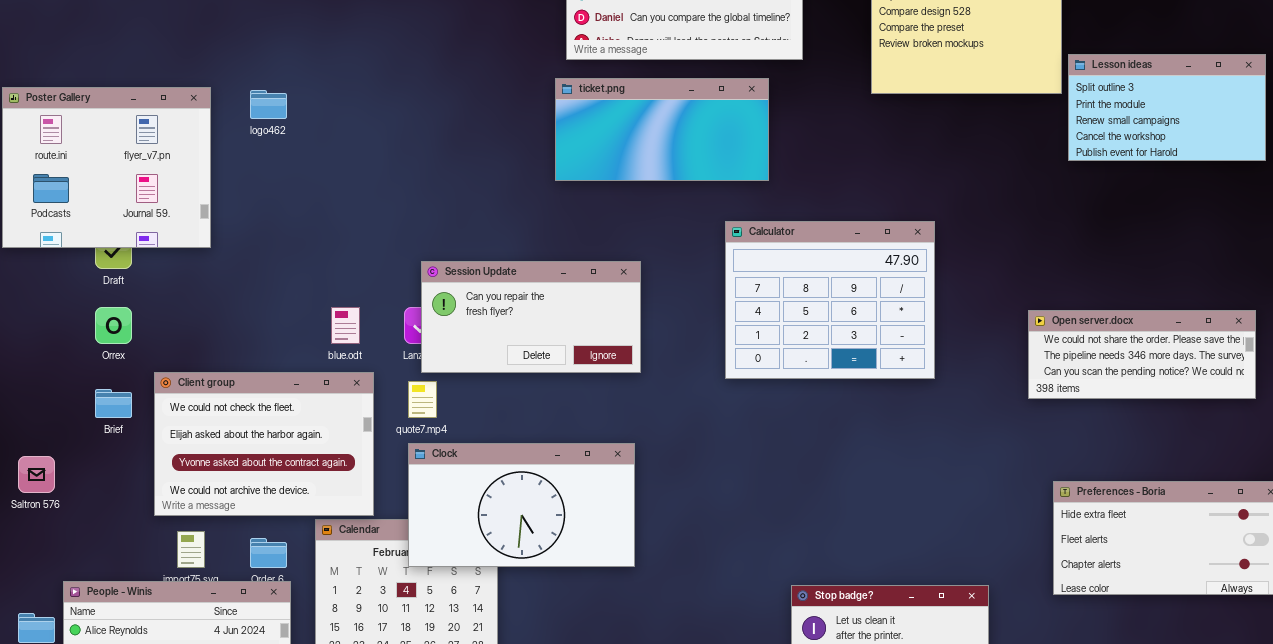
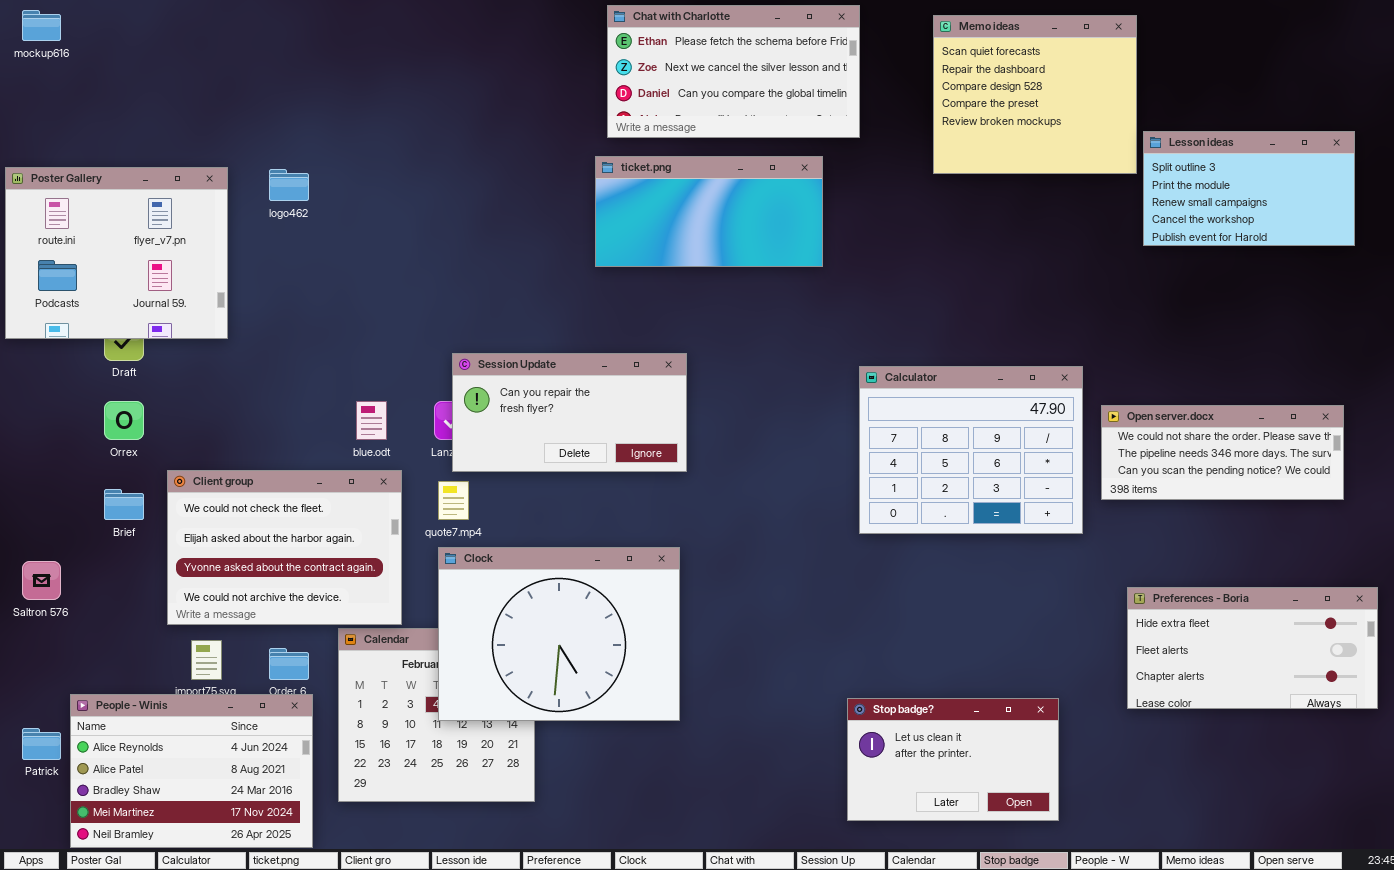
Calculator: [725,221,935,379] -> [859,366,1083,534], moved
Clock: [408,443,635,567] -> [438,547,680,721], resized

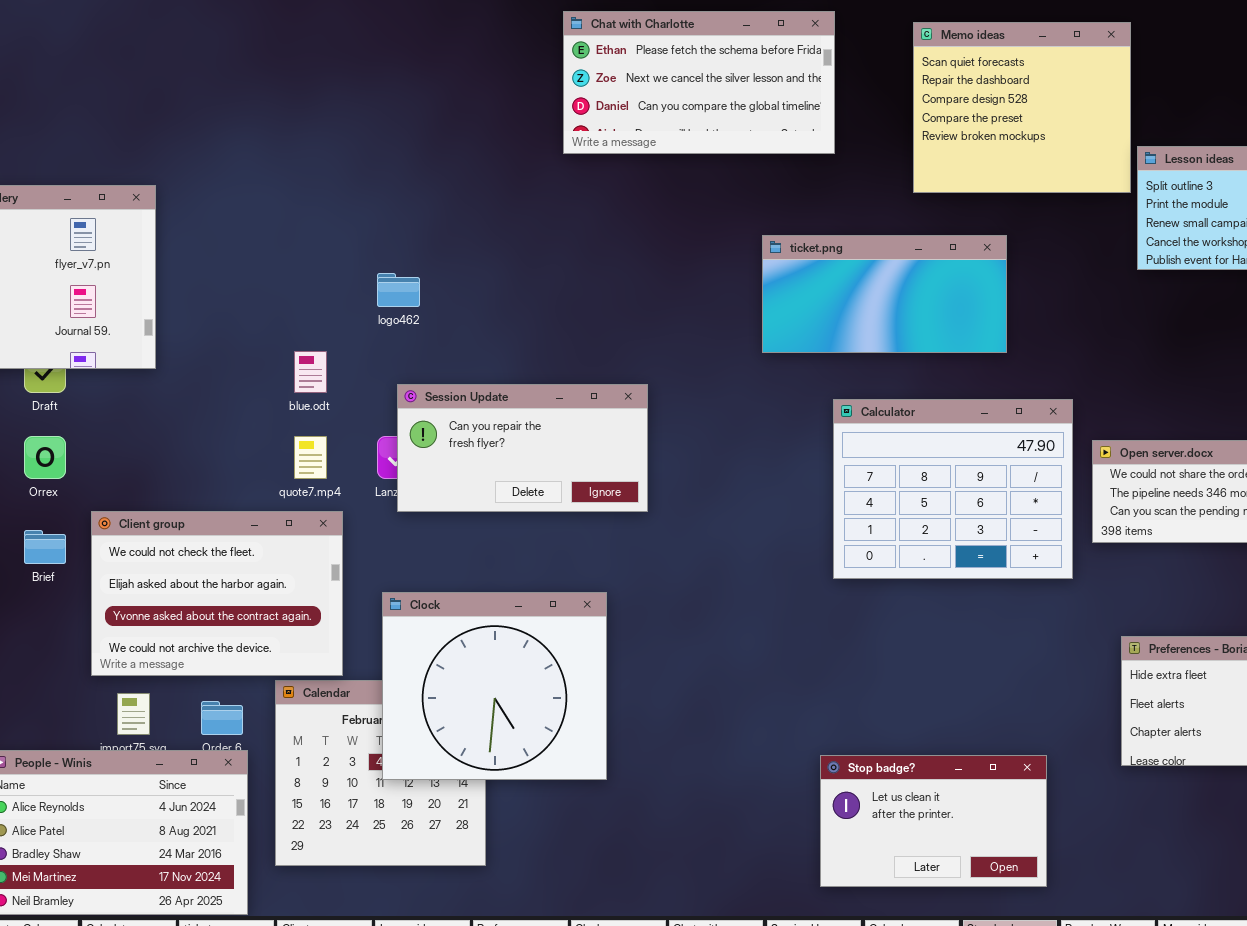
ticket.png: [595,156,823,267] -> [762,235,1007,353], moved
logo462: [269,169,309,201] -> [377,273,420,307], moved
blue.odt: [356,401,387,440] -> [294,351,327,393], moved
quote7.mp4: [438,481,469,520] -> [294,436,327,479], moved
Clock: [438,547,680,721] -> [382,592,607,780], resized

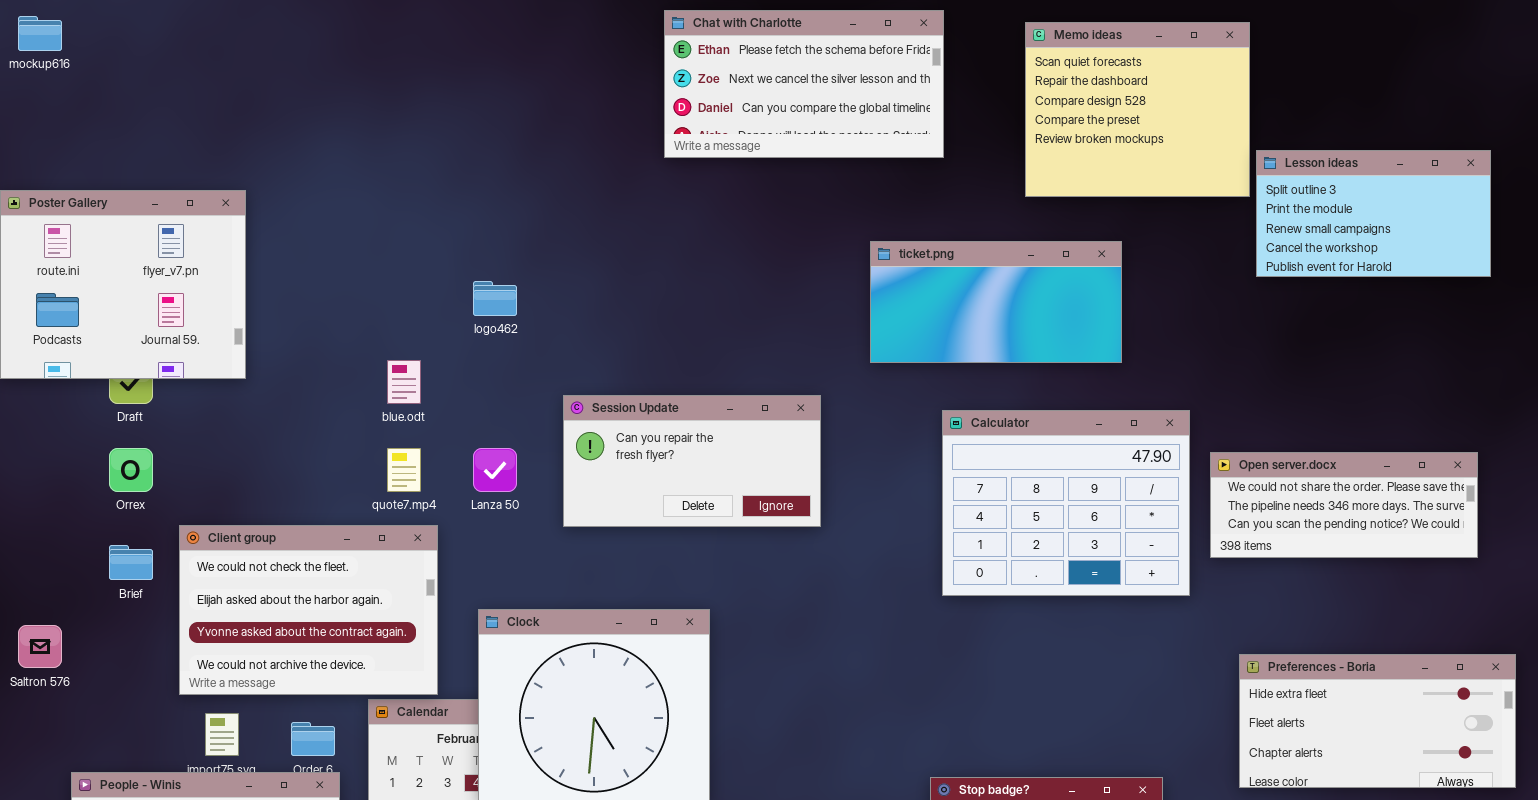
Session Update: [397,384,648,512] -> [563,395,821,527], moved

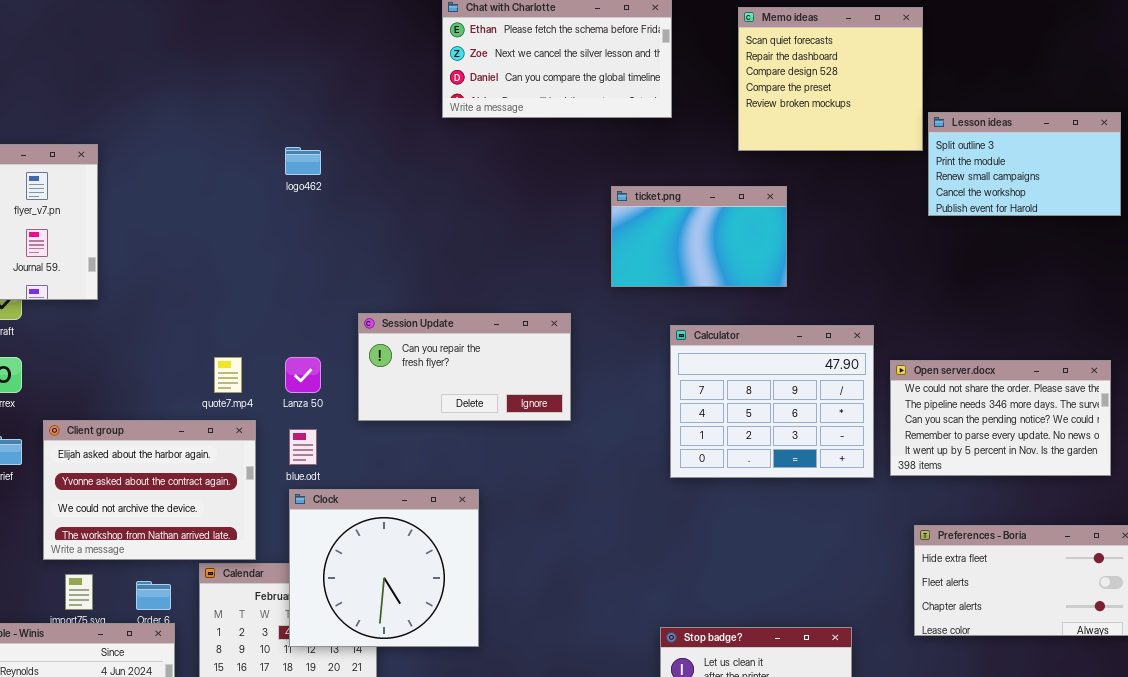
ticket.png: [870,241,1122,363] -> [611,186,787,287], resized
logo462: [473,281,517,316] -> [285,147,321,175], moved
blue.odt: [387,360,421,404] -> [289,429,317,465], moved
Open server.docx: [1210,452,1478,558] -> [890,360,1111,476], resized
Client group: [179,525,438,695] -> [43,420,256,560], scrolled down 1 row

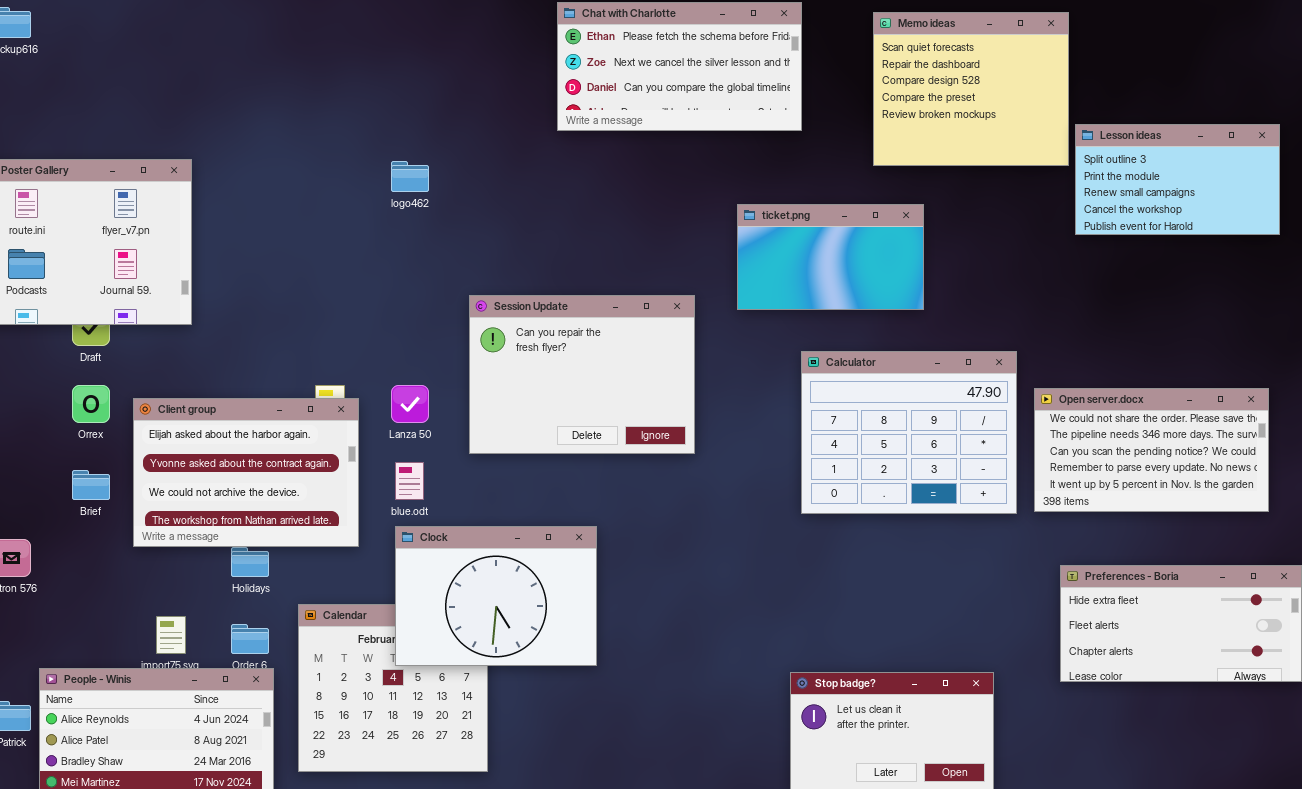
Session Update: [358,313,571,421] -> [469,295,695,454], resized
Client group: [43,420,256,560] -> [133,398,359,547], moved
Clock: [289,489,479,647] -> [395,526,597,666], resized

